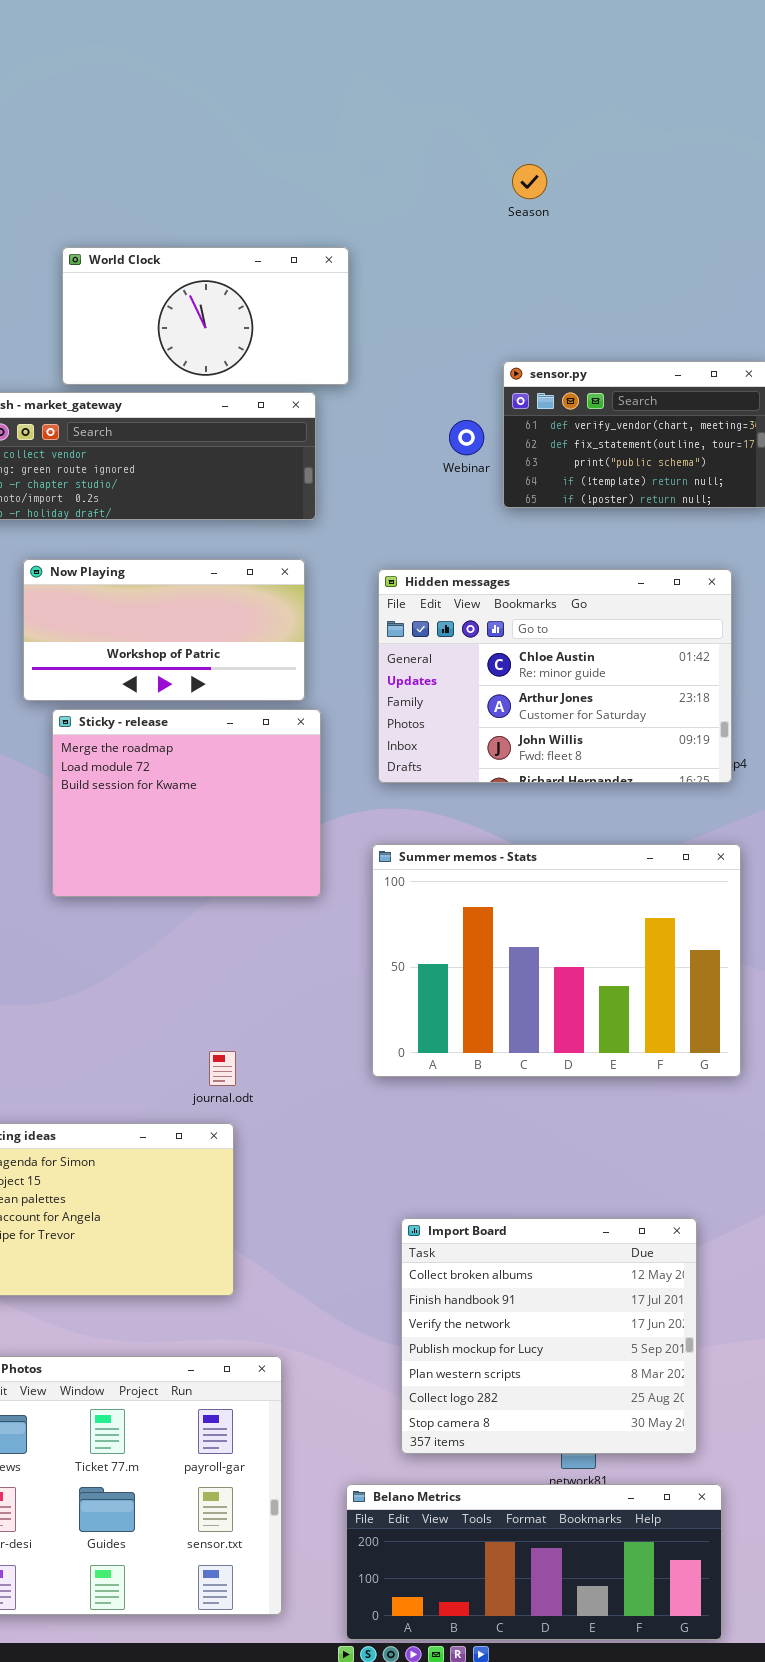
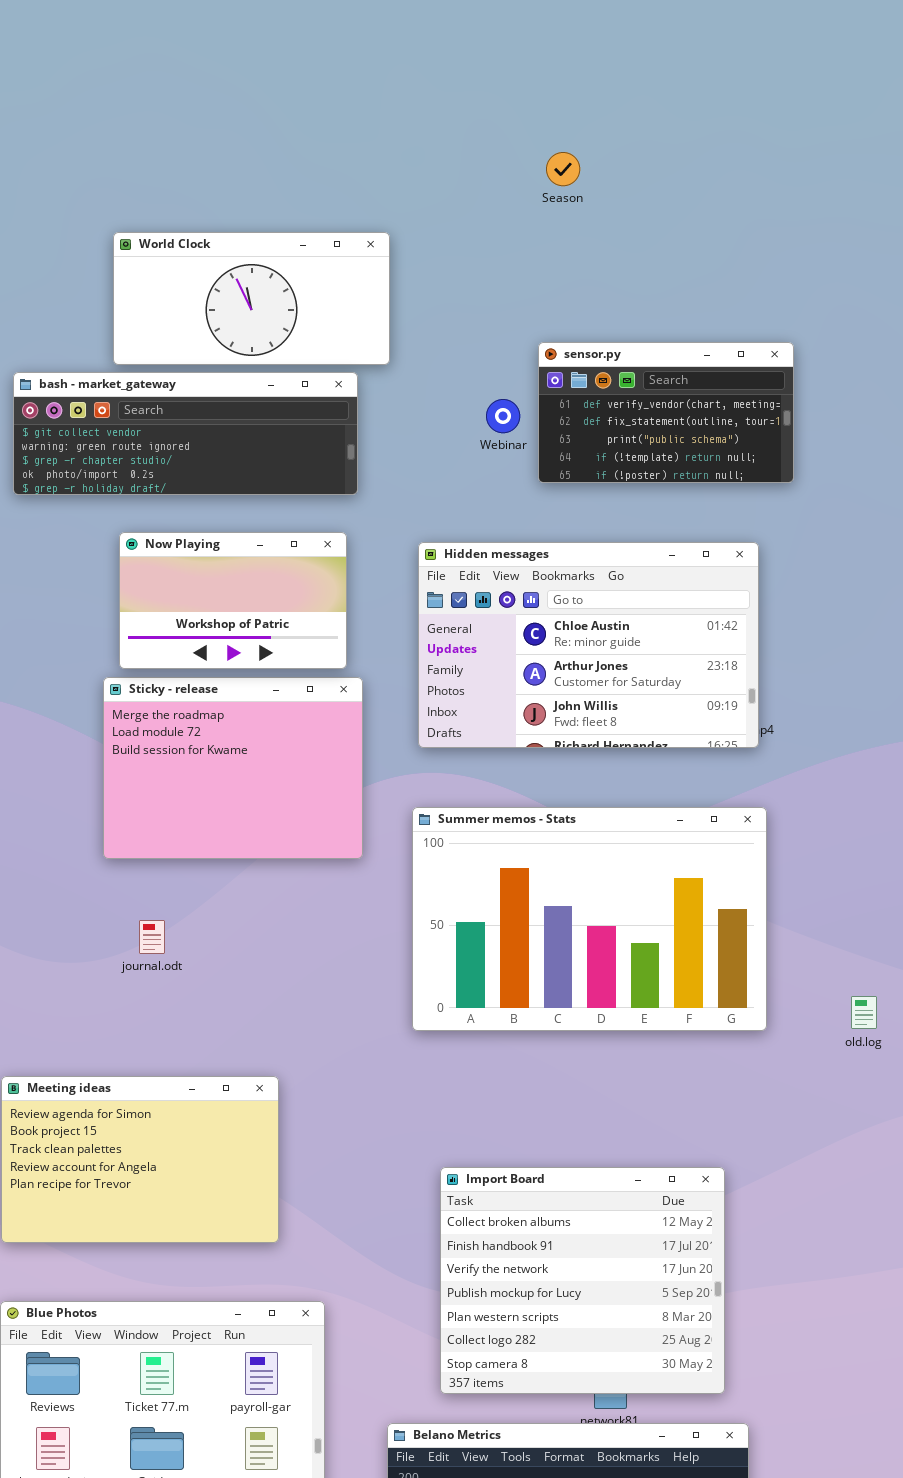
Now Playing: [23,559,305,701] -> [119,532,347,669], resized
journal.odt: [209,1051,236,1086] -> [139,920,165,954], moved

